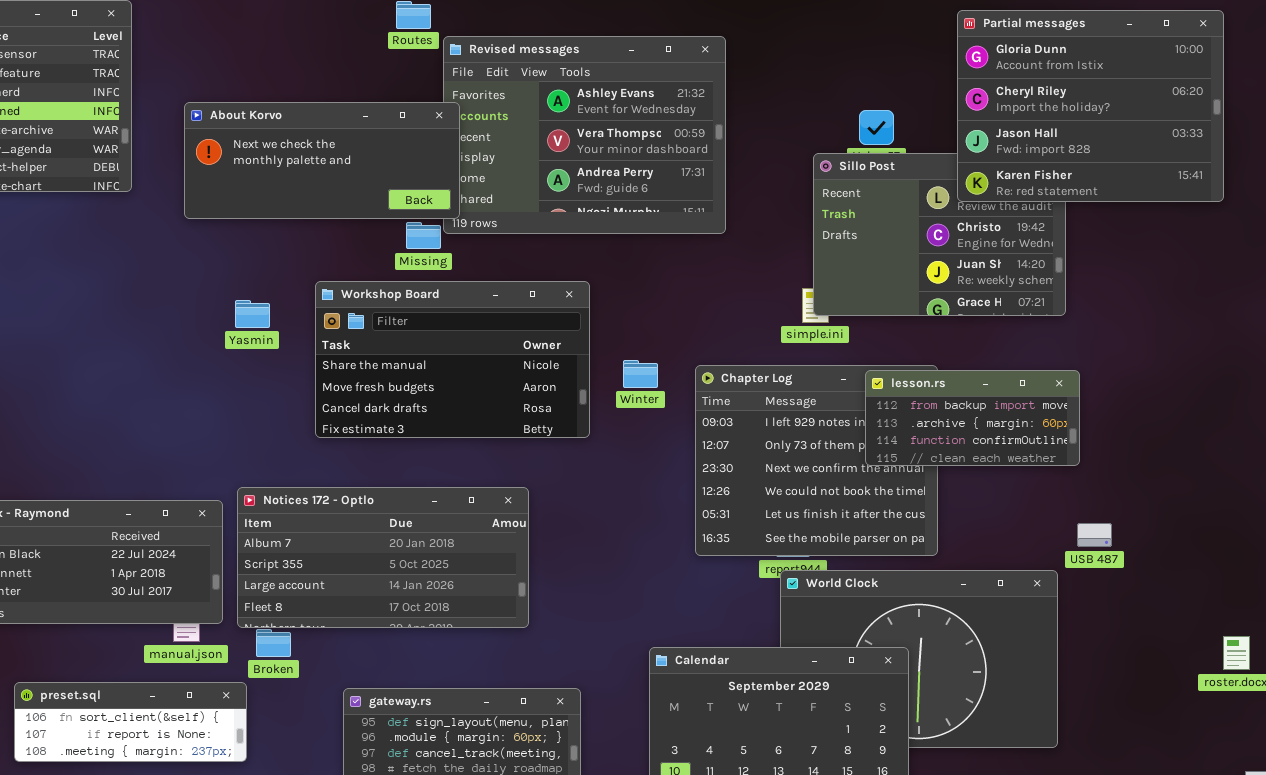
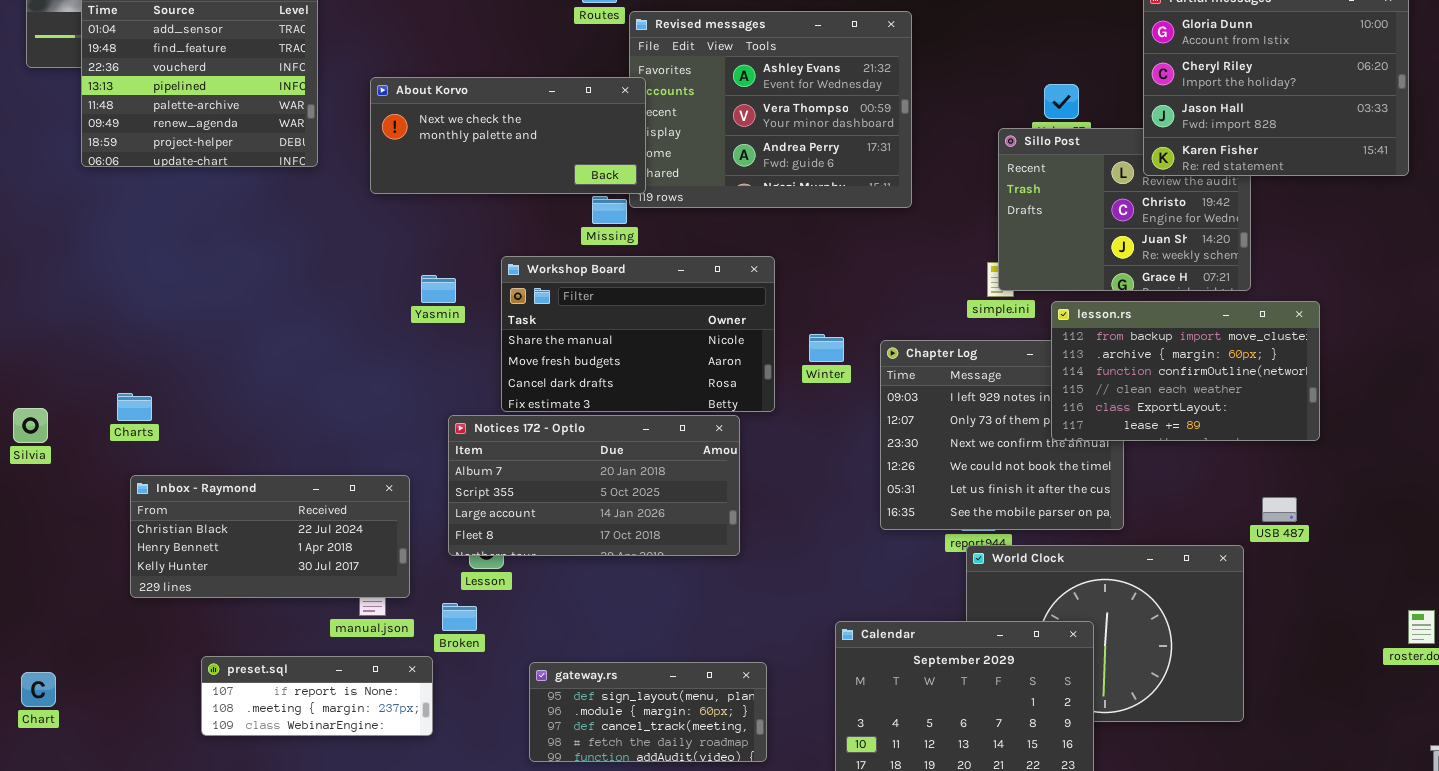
lesson.rs: [865,370,1080,466] -> [1051,301,1320,441], resized
Notices 172 - Optlo: [237,487,529,628] -> [448,415,740,556], moved
preset.sql: [14,682,247,762] -> [201,656,433,736], scrolled down 1 row

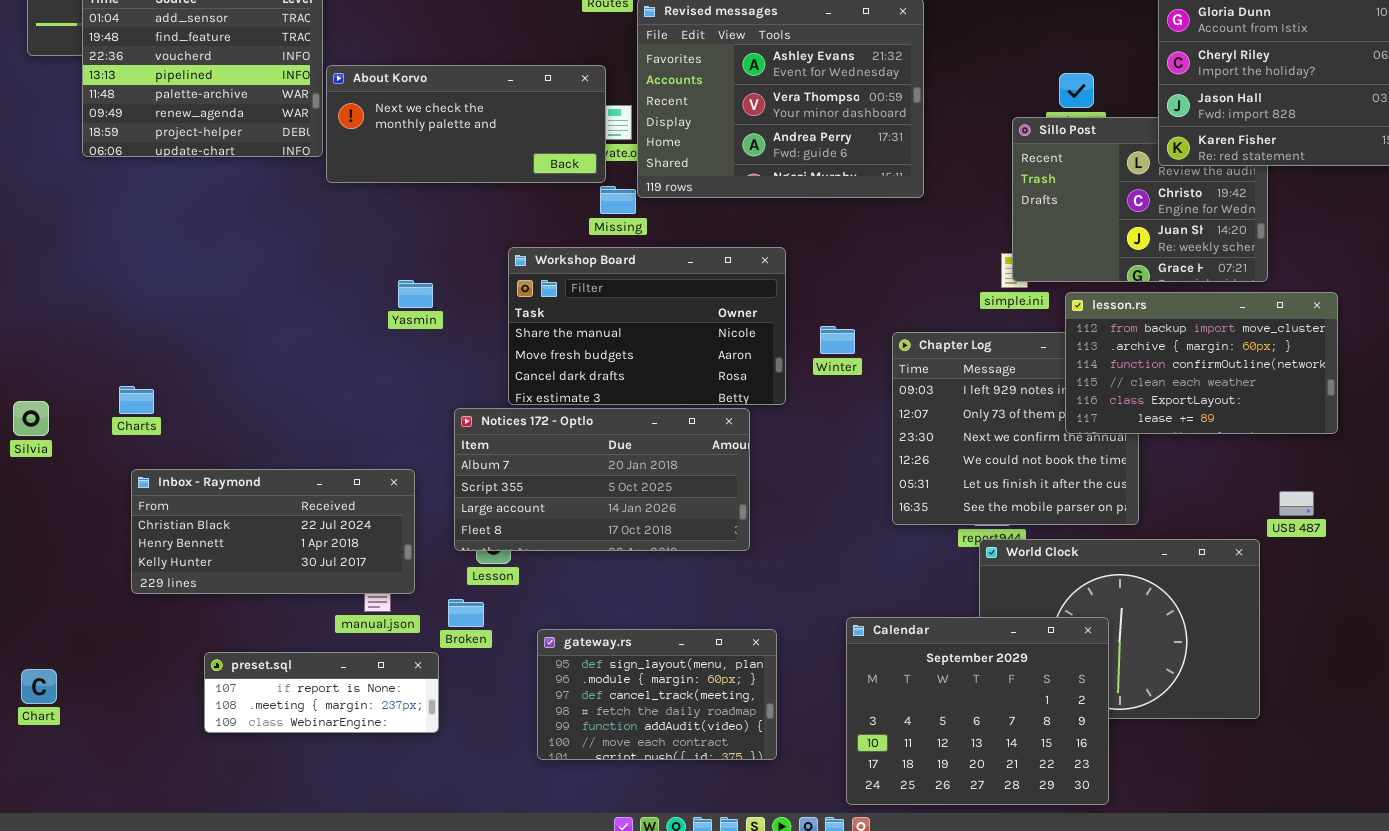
About Korvo: [370,77,646,194] -> [326,65,606,183], moved
Yasmin: [421,275,456,303] -> [398,280,433,308], moved
gateway.rs: [529,662,767,762] -> [537,629,777,760], resized

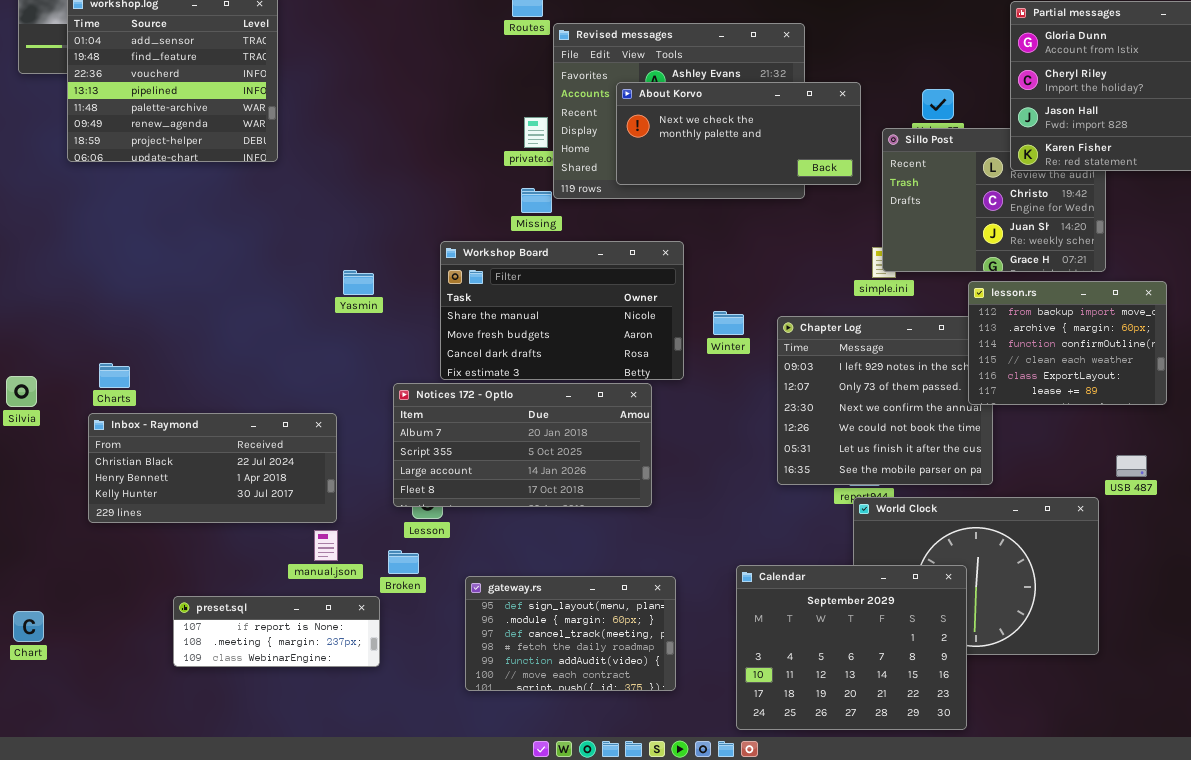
About Korvo: [326,65,606,183] -> [616,82,861,185], moved
lesson.rs: [1065,292,1338,434] -> [968,281,1167,405], resized
Inbox - Raymond: [131,469,415,594] -> [88,413,337,523], moved

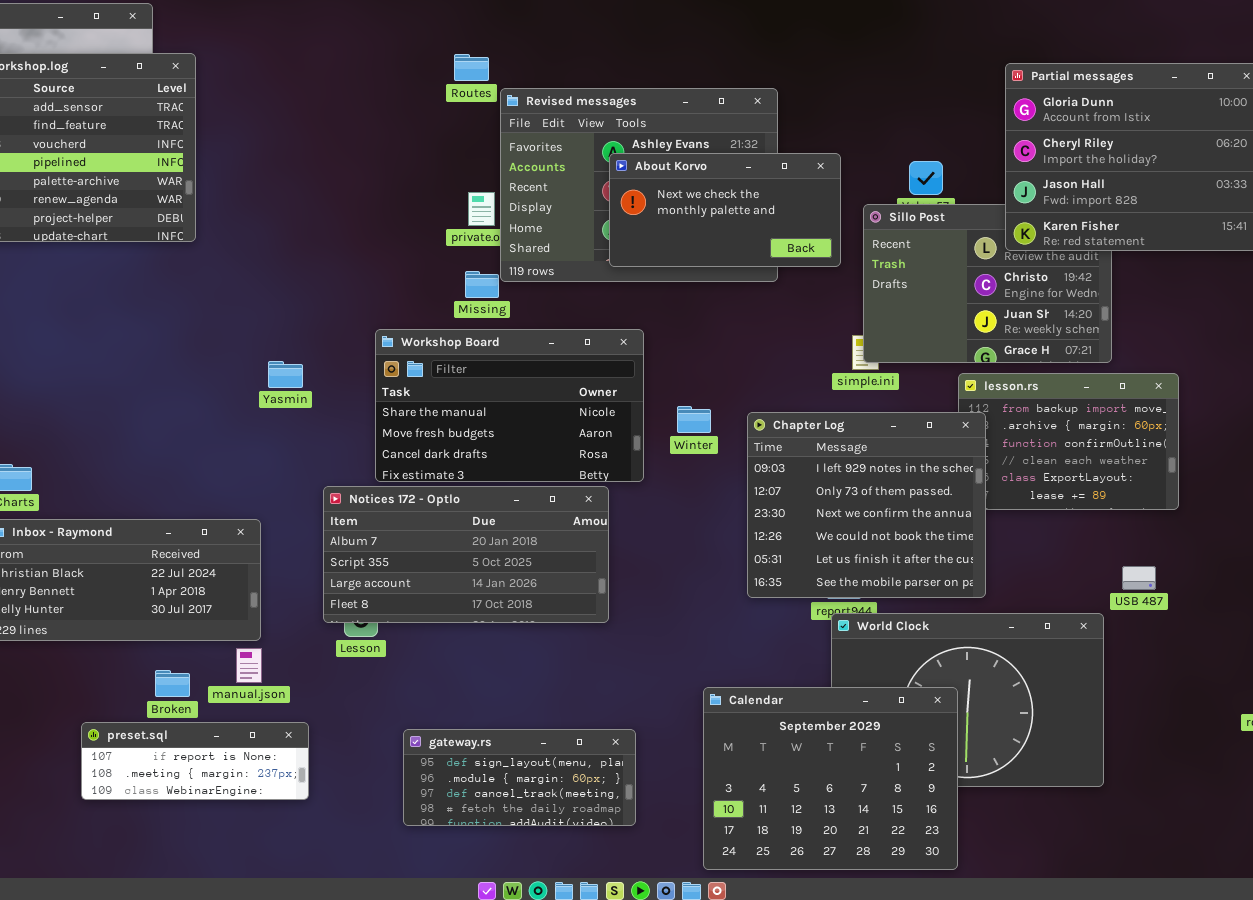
About Korvo: [616,82,861,185] -> [609,153,841,267], resized
Chapter Log: [777,316,993,485] -> [747,412,986,598], raised
Broken: [388,550,419,574] -> [155,670,190,697], moved
gateway.rs: [465,576,676,691] -> [403,729,636,826], resized

